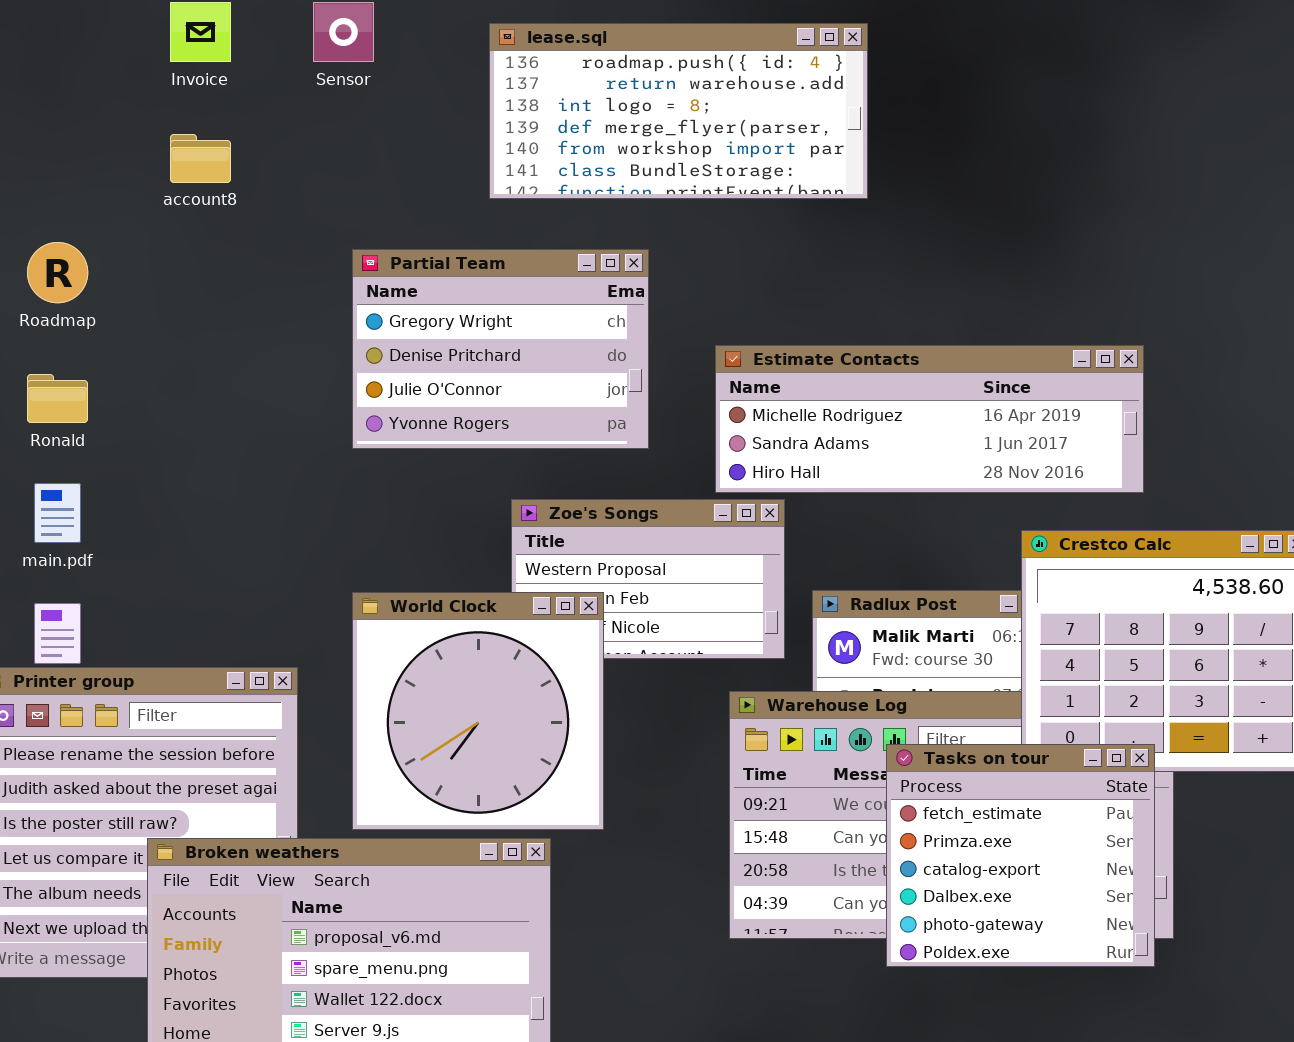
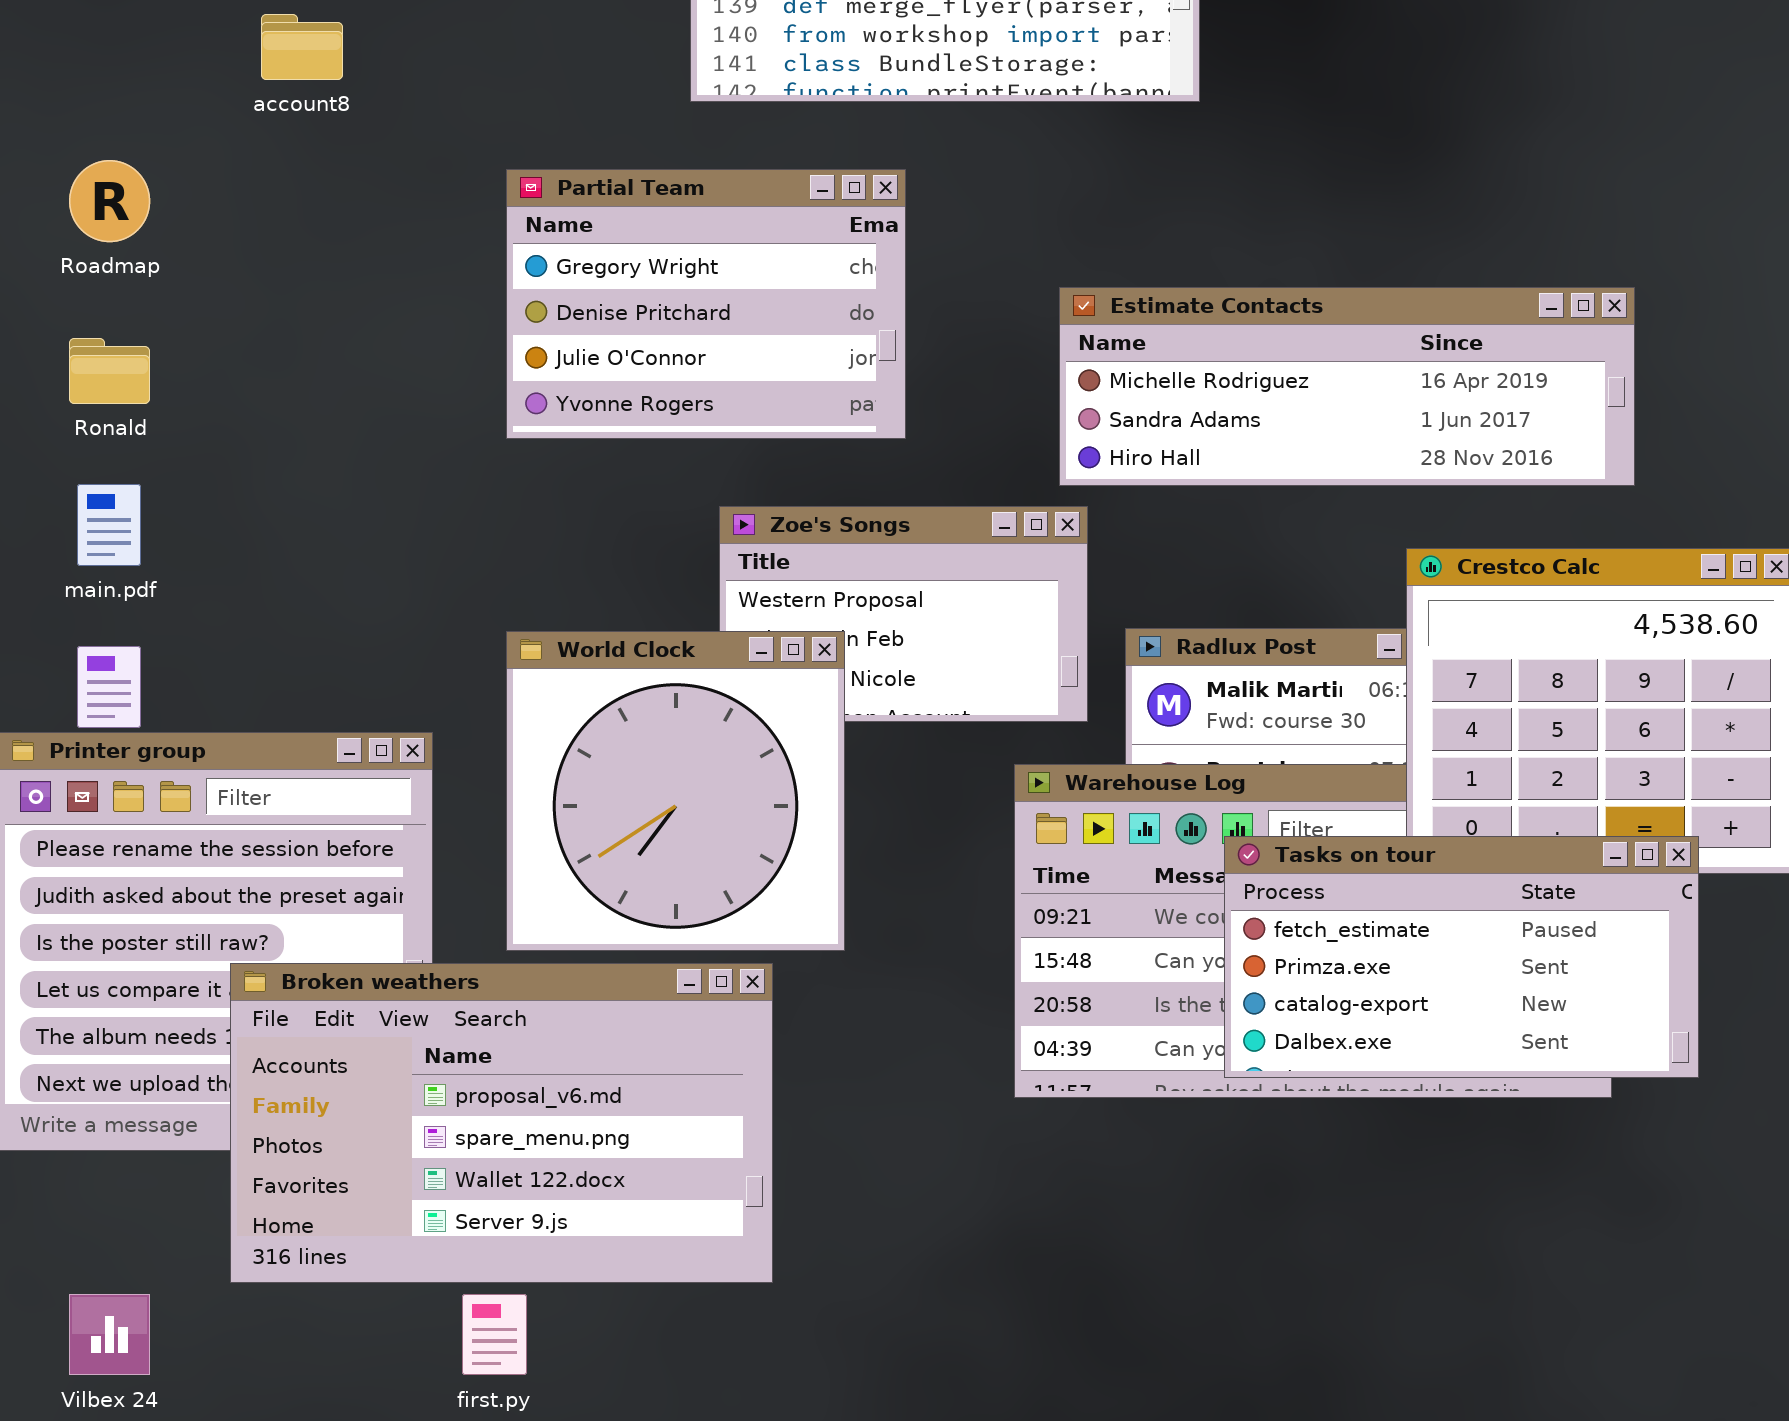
Estimate Contacts: [715,345,1144,493] -> [1059,287,1635,486], moved
Tasks on tour: [886,744,1155,967] -> [1224,836,1699,1078], resized

